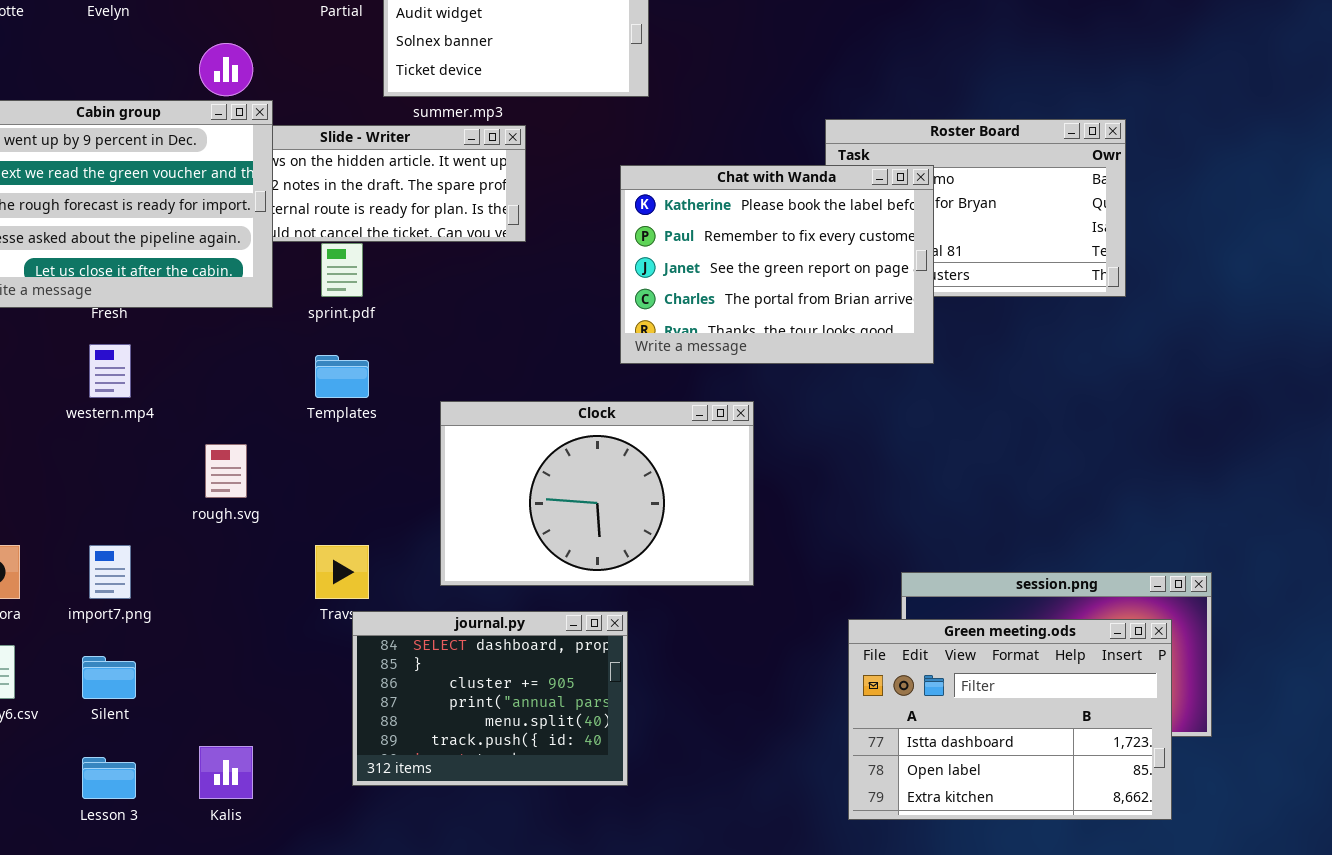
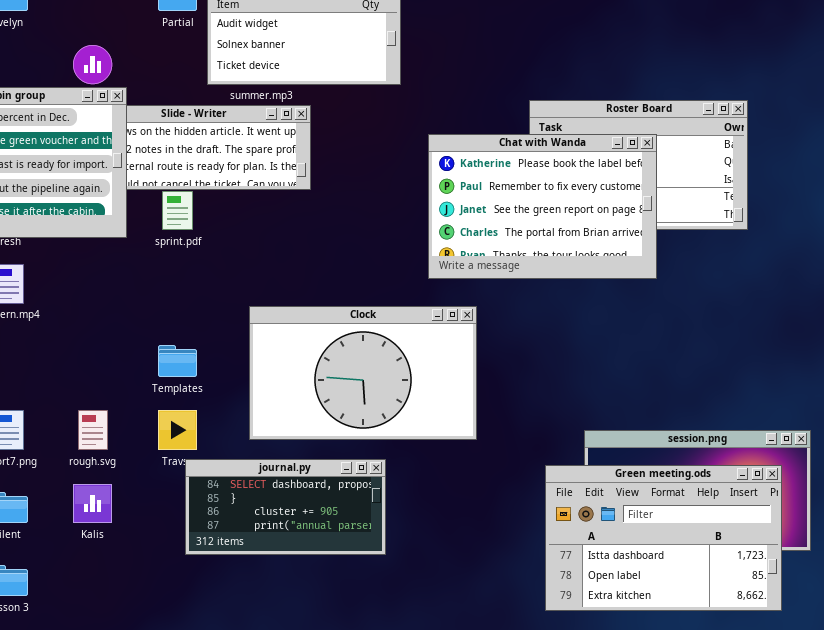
Chat with Wanda: [620,165,934,364] -> [428,134,657,279], moved
Templates: [315,355,369,398] -> [158,345,197,377], moved
rough.svg: [205,444,247,498] -> [78,410,108,450], moved
journal.py: [352,611,628,786] -> [185,459,386,555], resized
Kalis: [199,746,253,799] -> [73,484,112,523], moved

